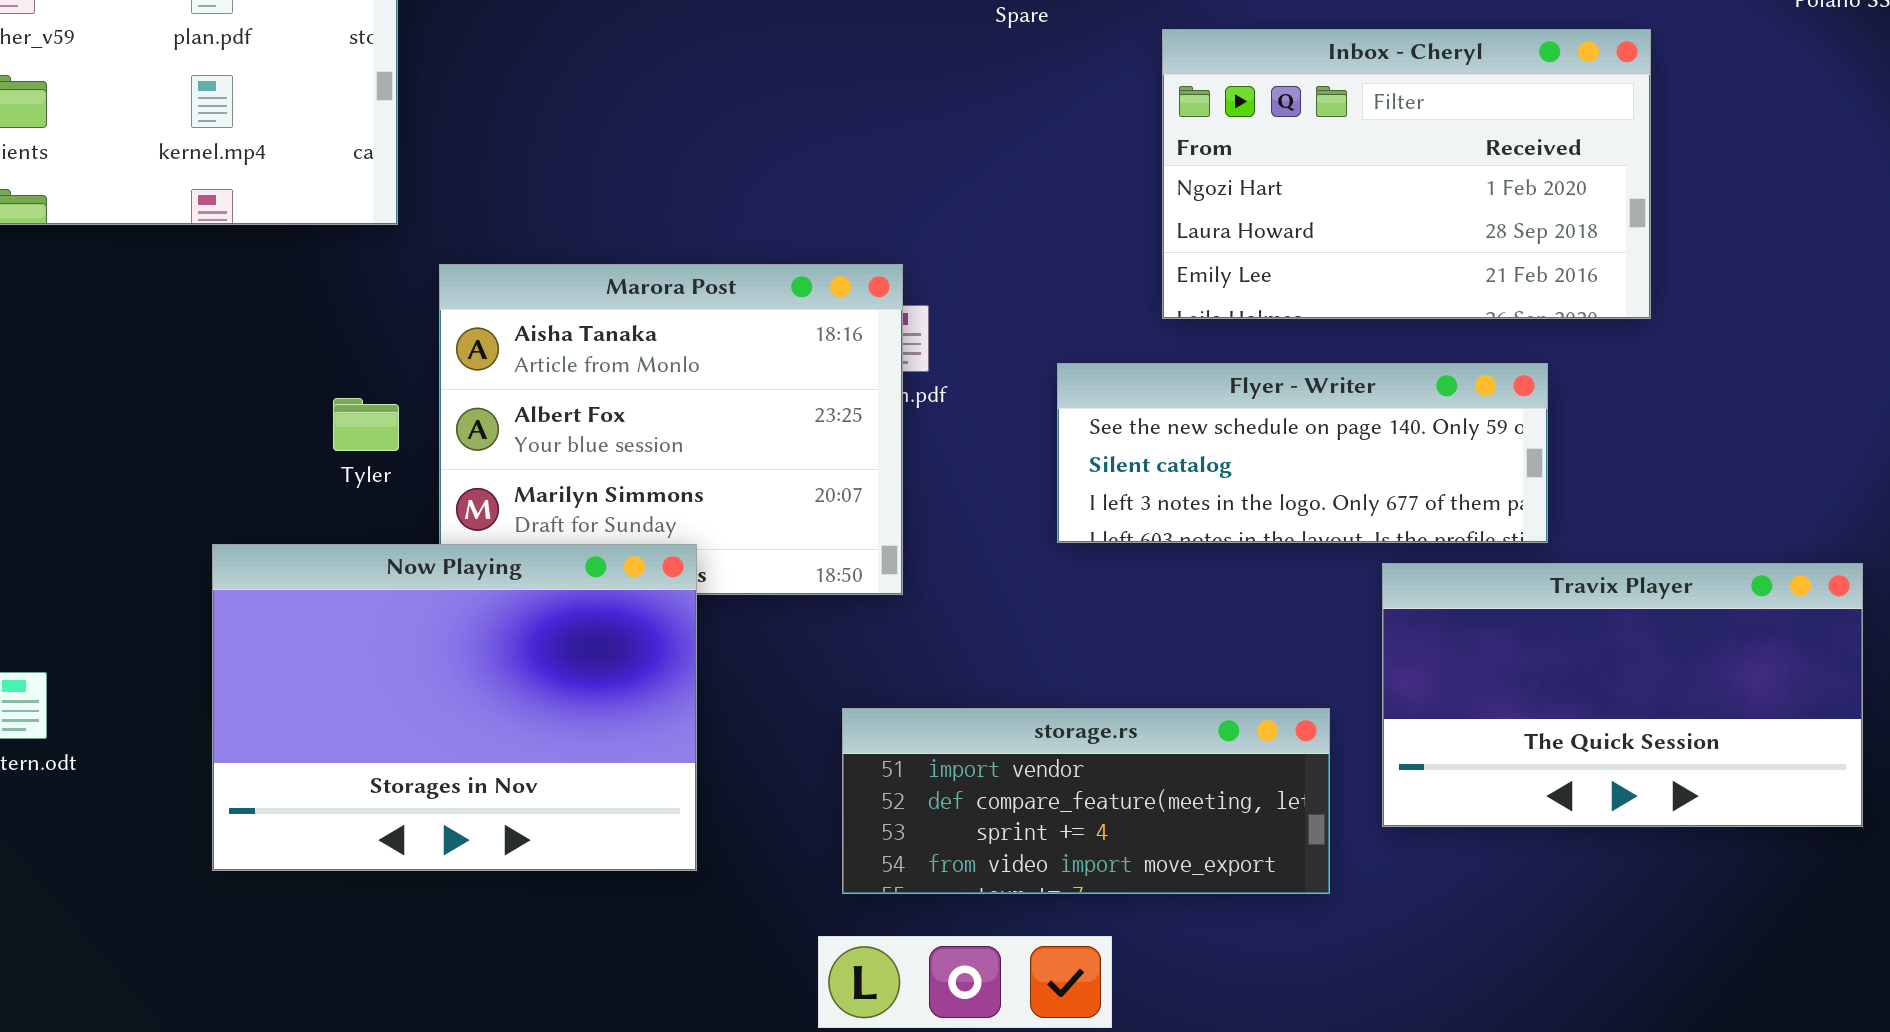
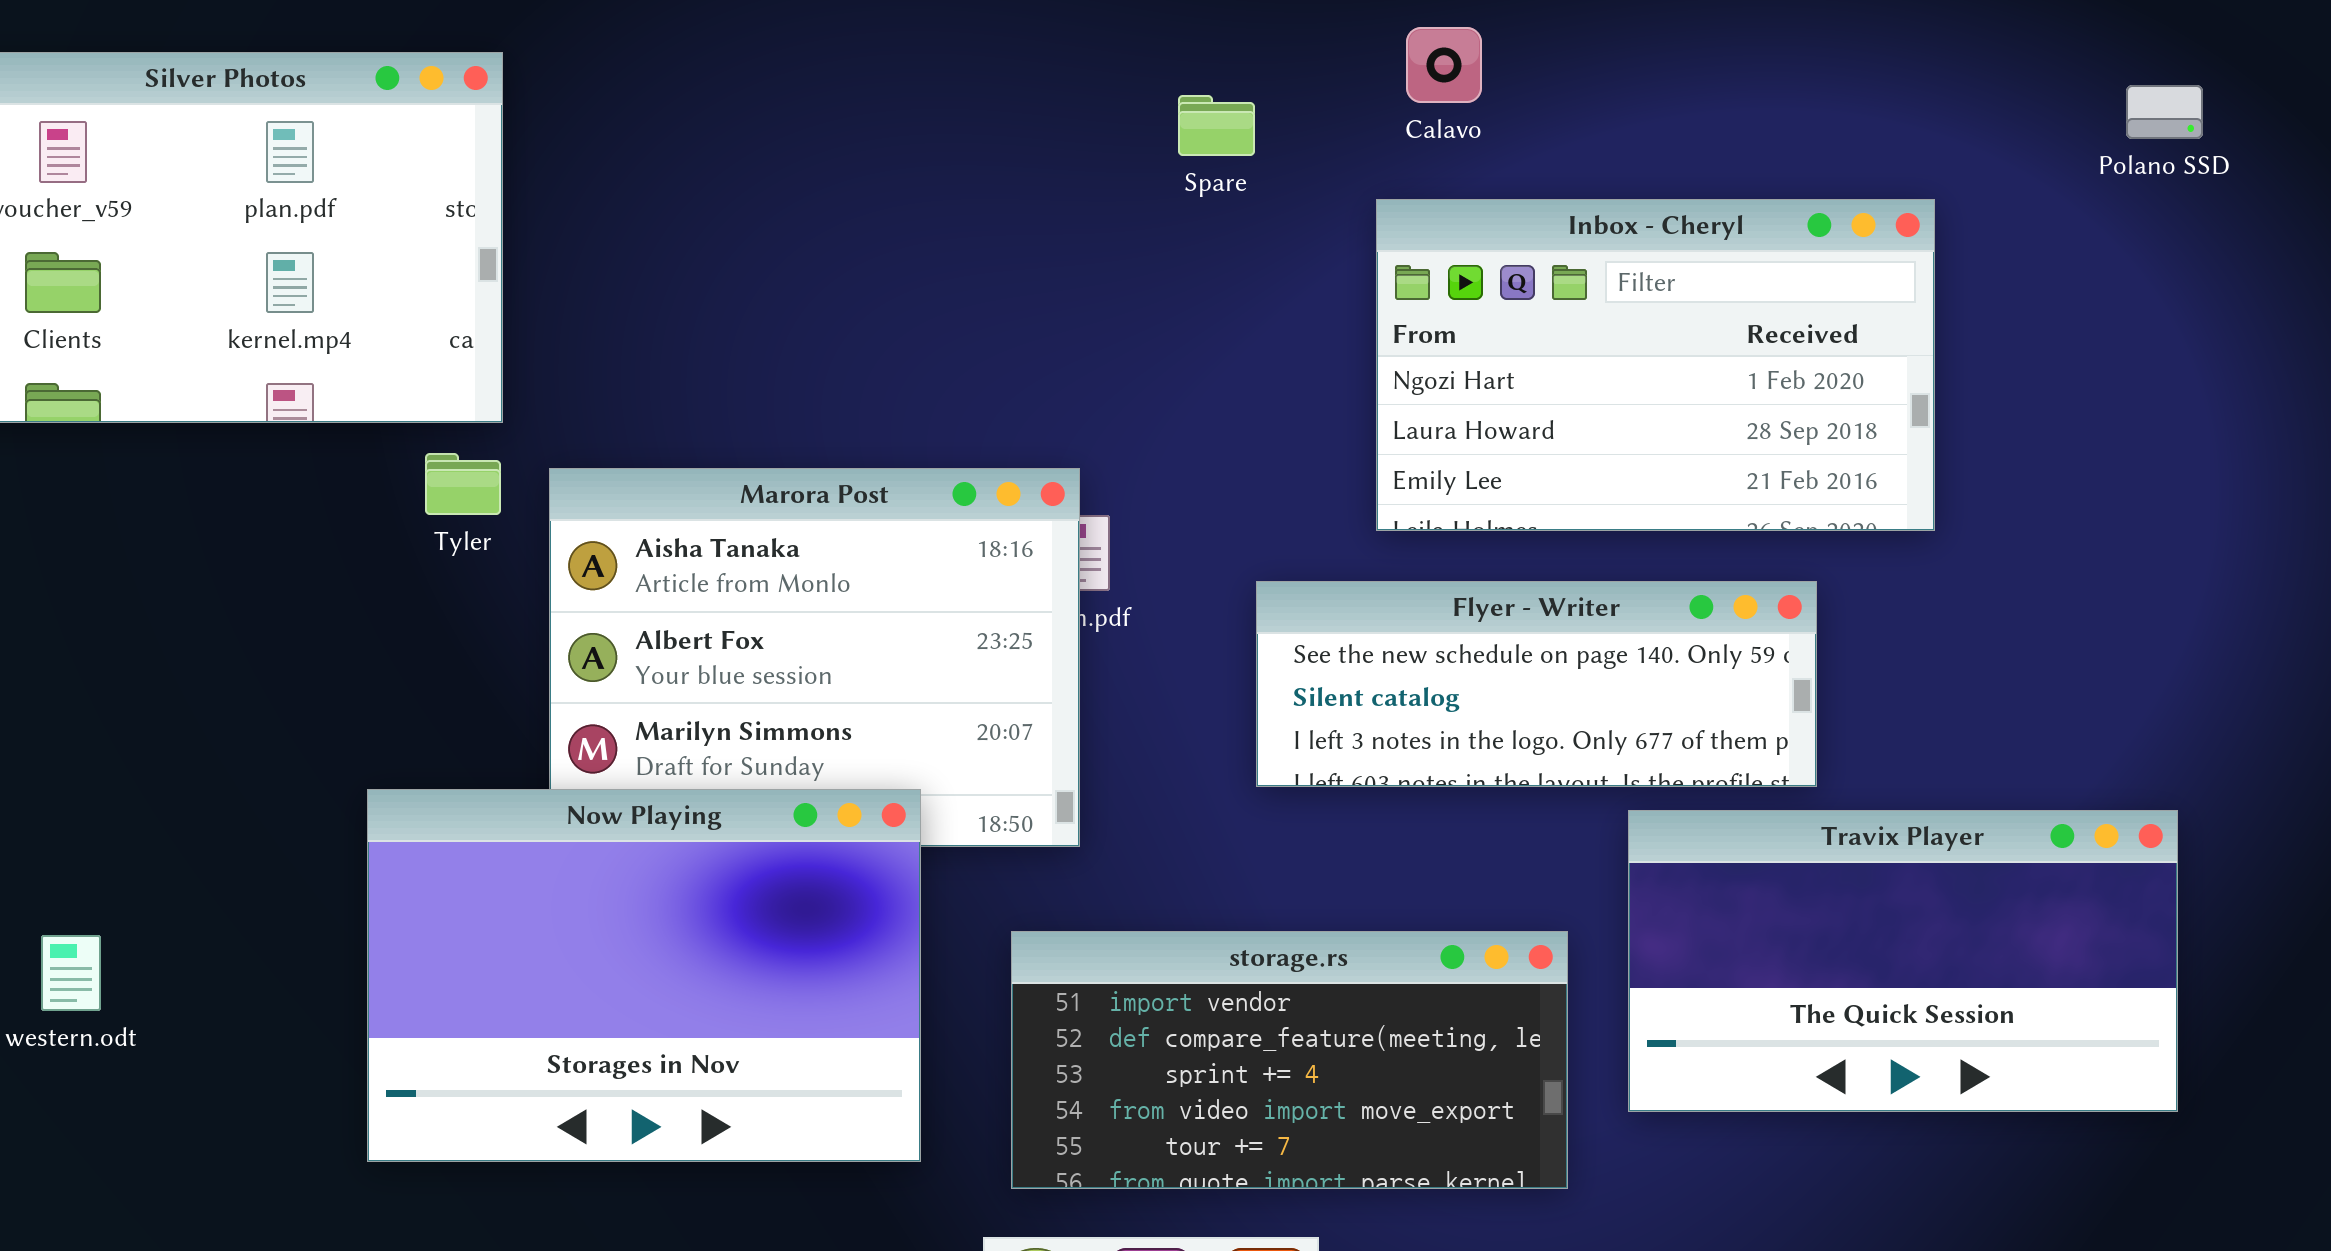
Tyler: [333,398,399,451] -> [425,453,501,515], moved
Now Playing: [212,544,697,871] -> [367,789,921,1162], moved
storage.rs: [842,708,1330,894] -> [1011,931,1568,1189], resized

